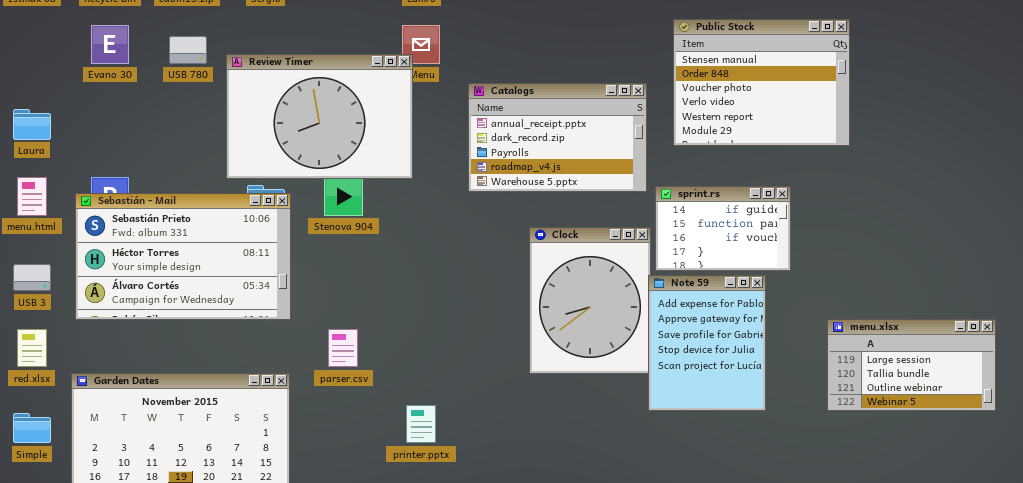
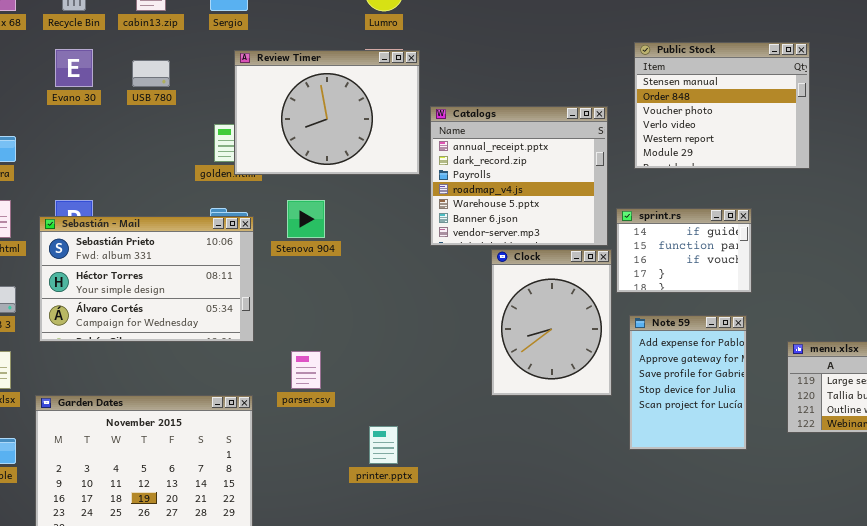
Review Timer: [226,54,413,179] -> [234,50,420,175], moved
Catalogs: [468,83,647,192] -> [430,106,608,246], resized
Note 59: [648,275,766,411] -> [629,315,747,450], moved

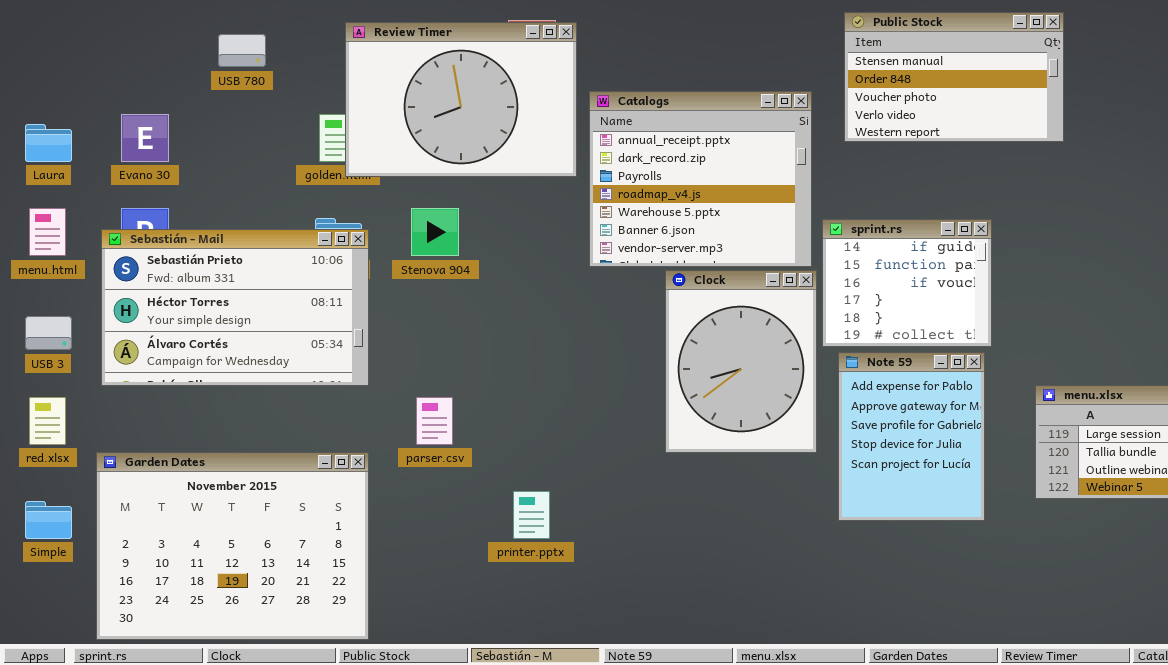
Public Stock: [634,42,810,169] -> [844,12,1064,142], resized
Evano 30: [55,49,93,87] -> [121,114,169,162], moved
sprint.rs: [616,208,752,293] -> [822,219,992,347], resized

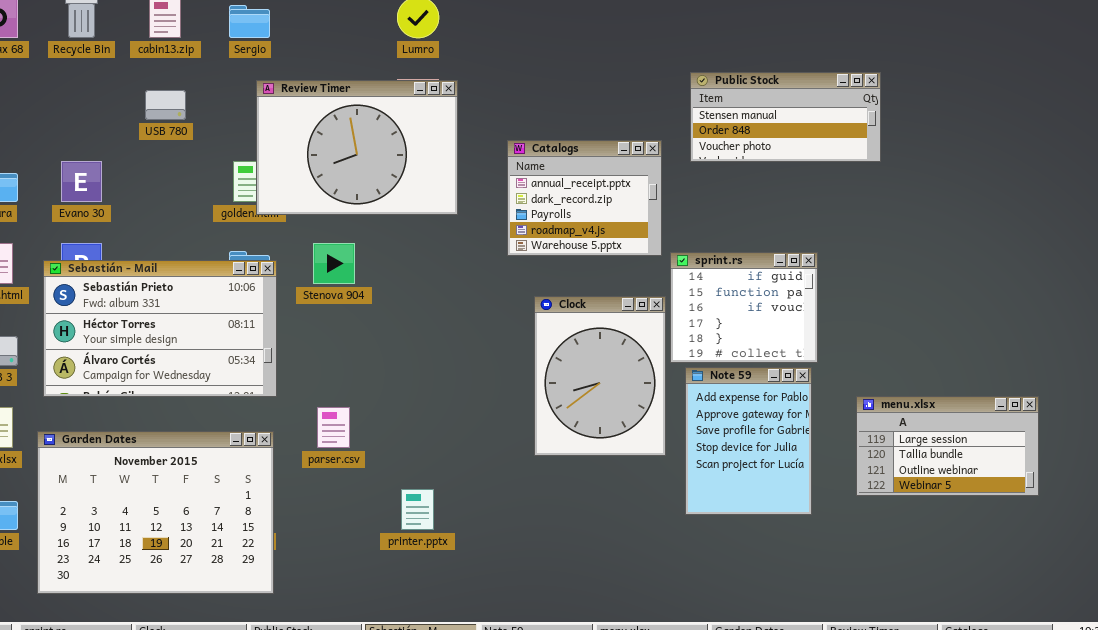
Public Stock: [844,12,1064,142] -> [690,72,881,162], resized
Catalogs: [589,91,812,267] -> [507,140,662,256], resized
Garden Dates: [96,452,369,640] -> [37,431,274,594], moved

